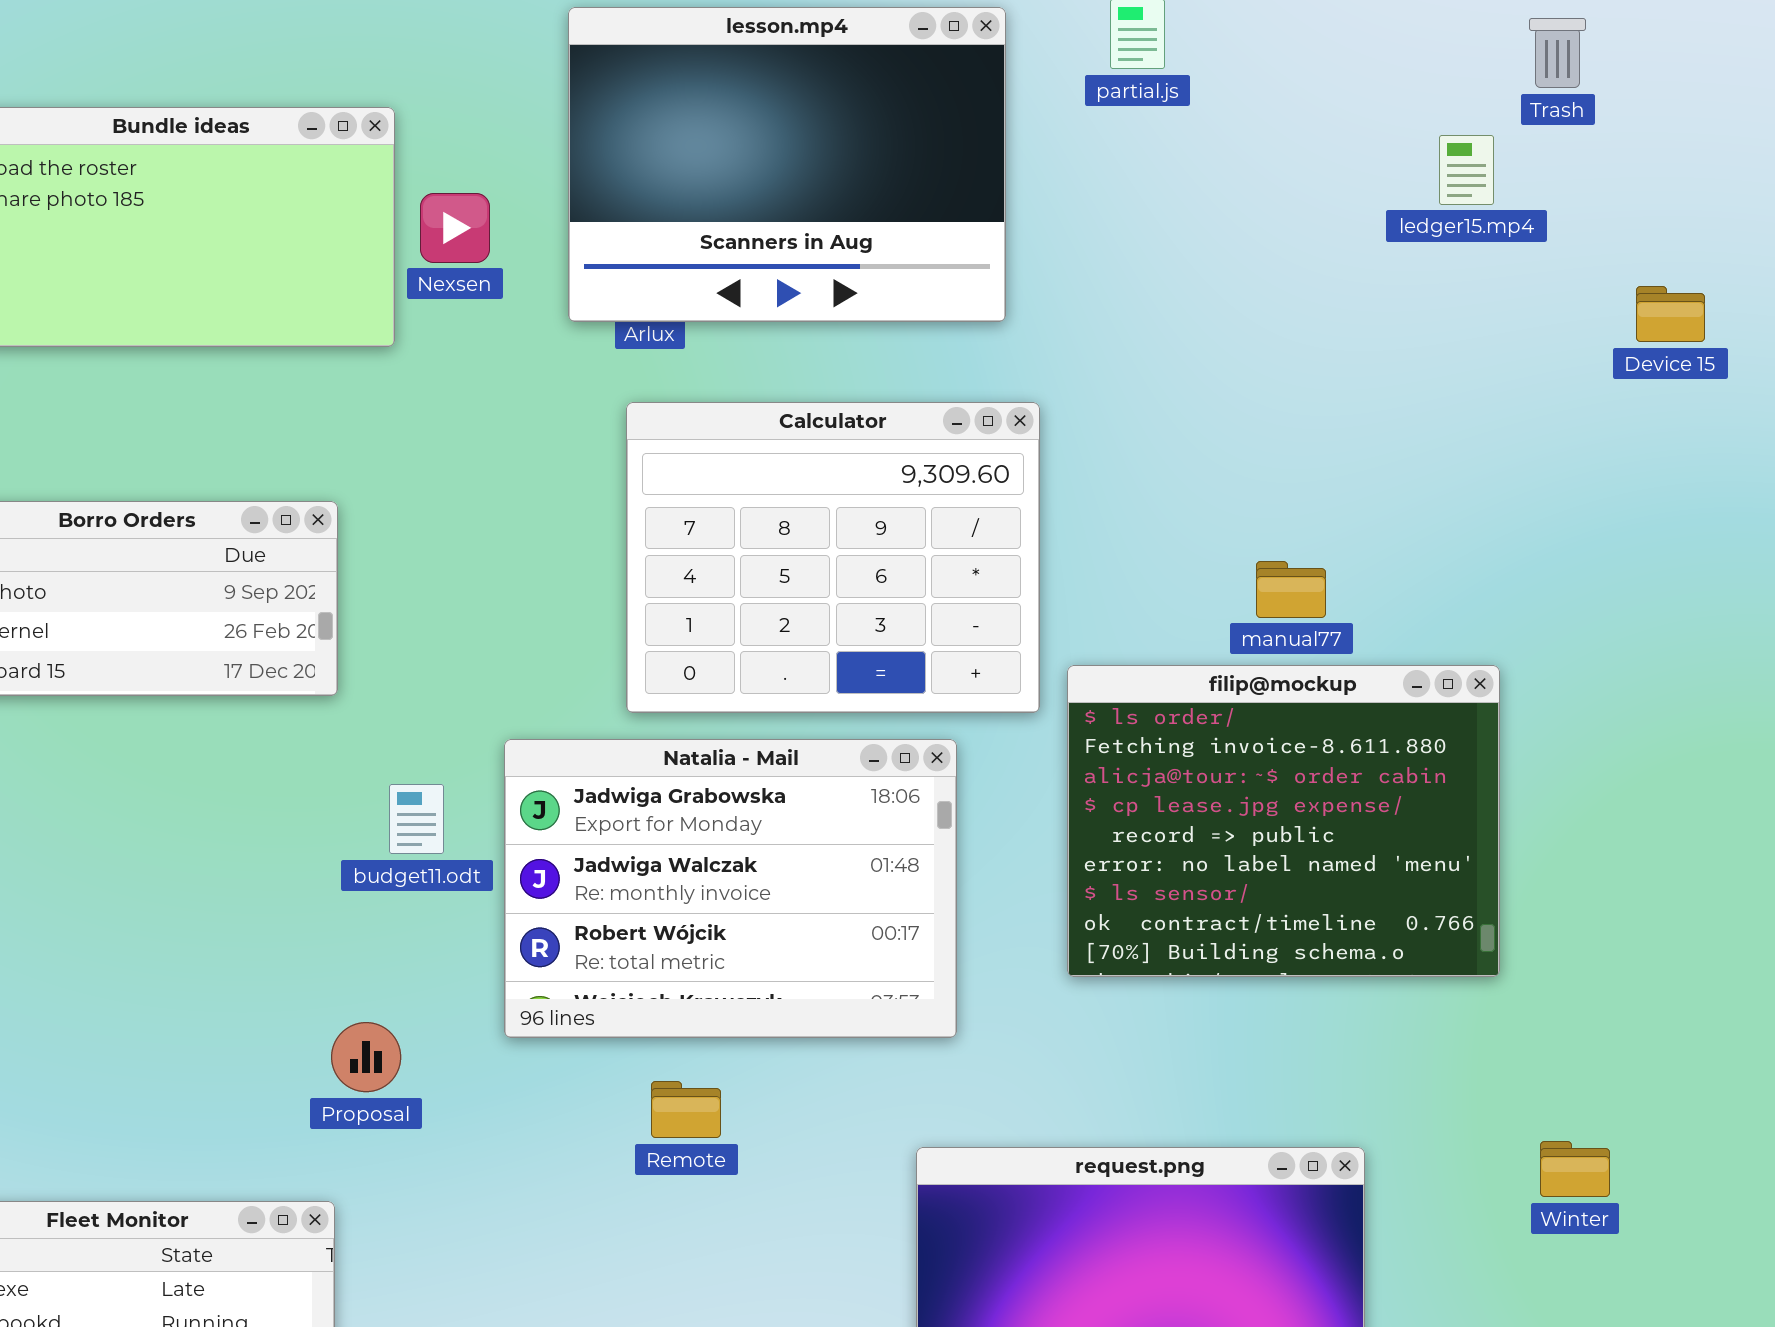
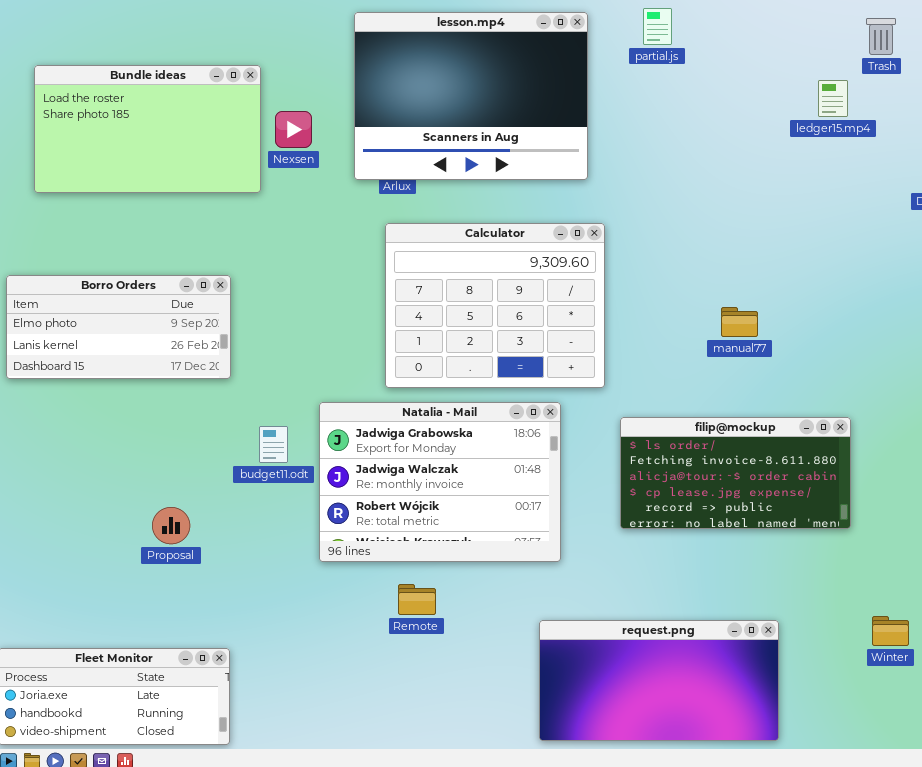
filip@mockup: [1067,665,1500,977] -> [620,417,851,529], resized
Proposal: [331,1022,401,1092] -> [152,507,190,544], moved

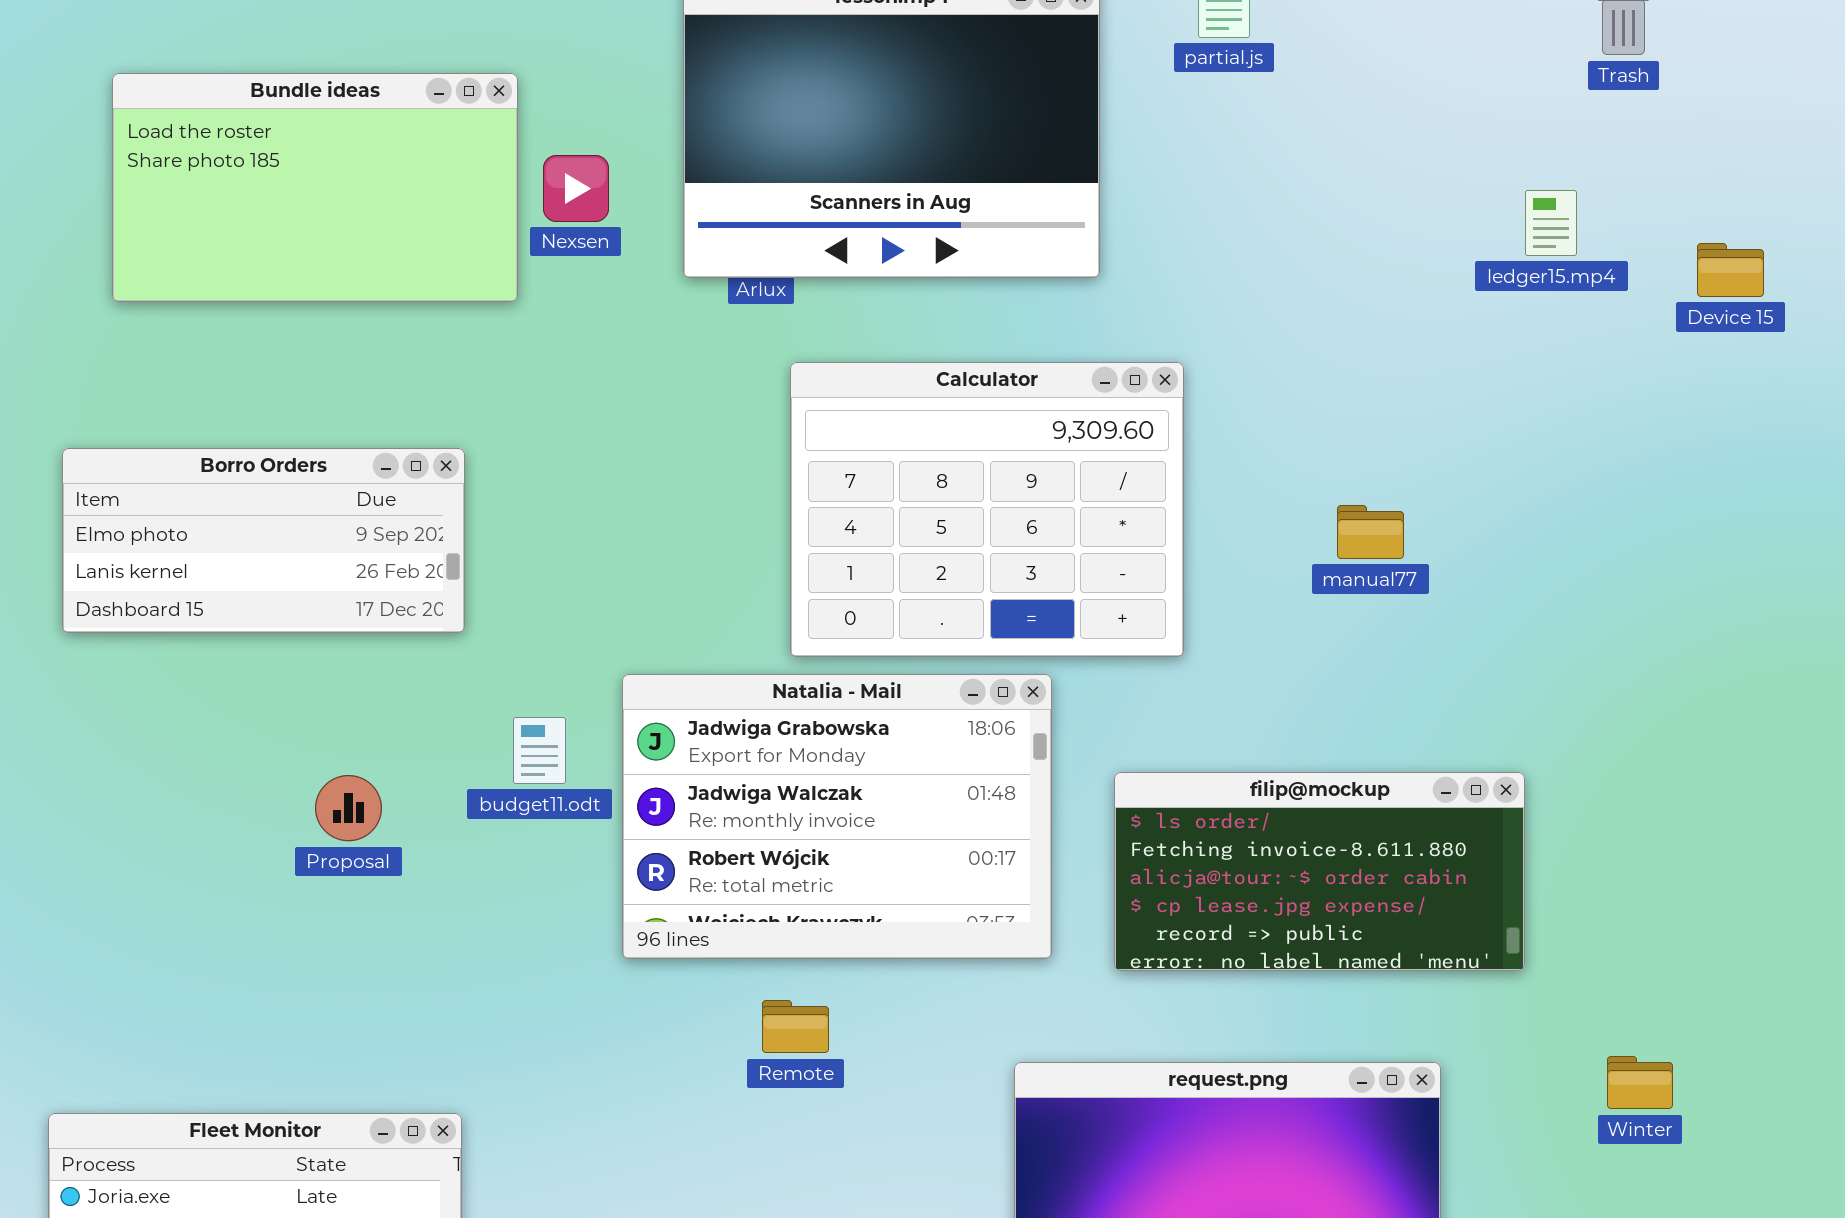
ledger15.mp4: [818,80,848,117] -> [1525,190,1577,256], moved
Calculator: [385,223,605,388] -> [790,362,1184,657], moved
filip@mockup: [620,417,851,529] -> [1114,772,1525,971], moved
Proposal: [152,507,190,544] -> [315,775,382,841], moved

